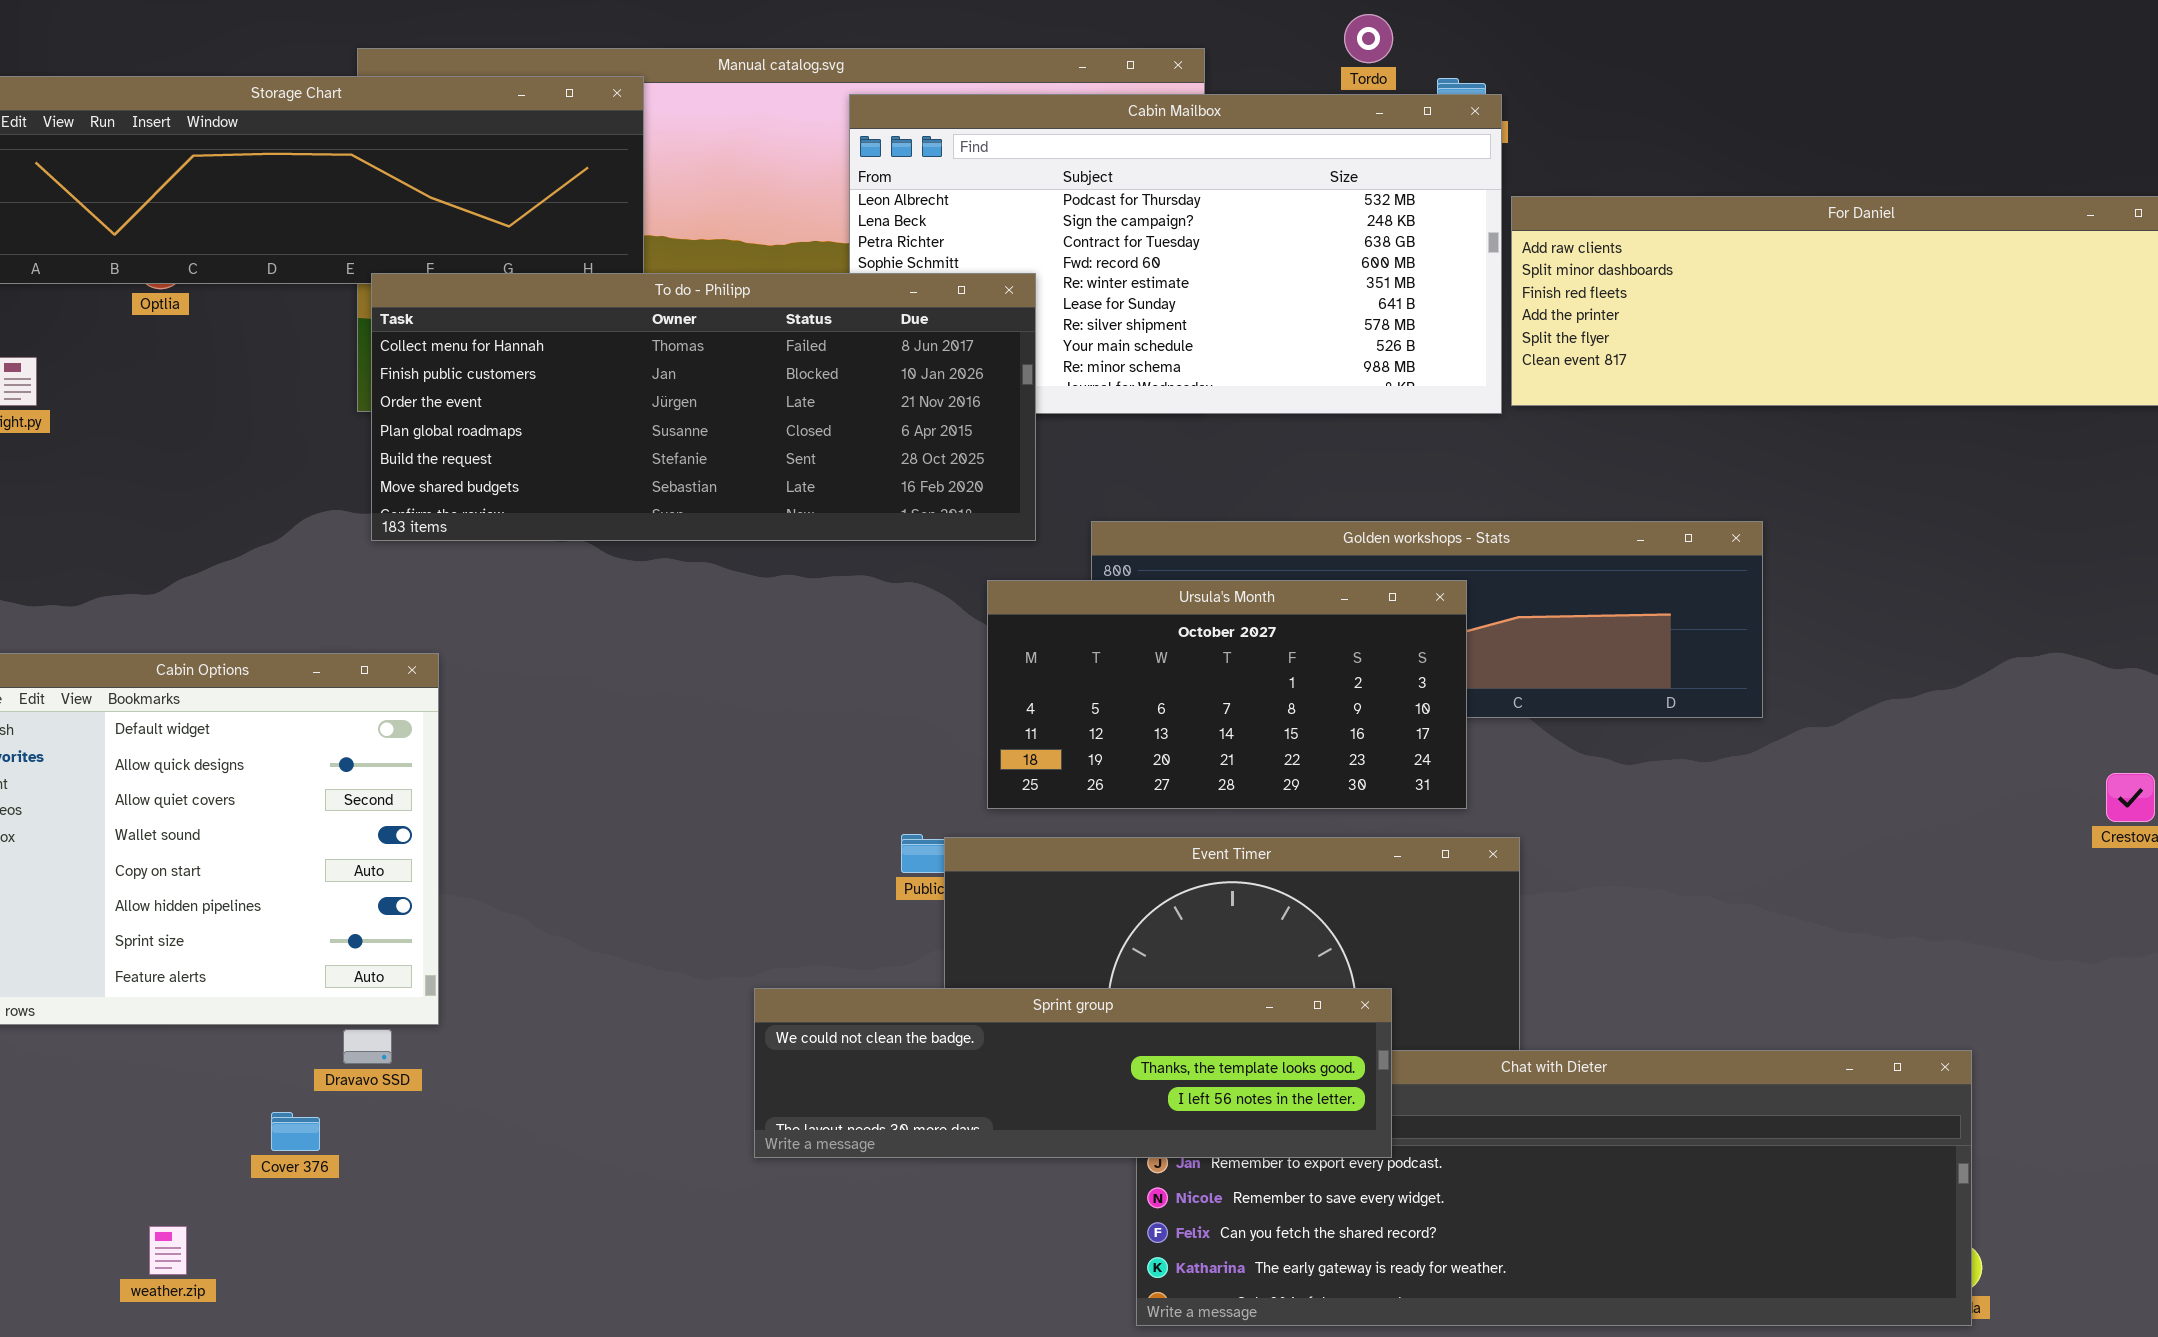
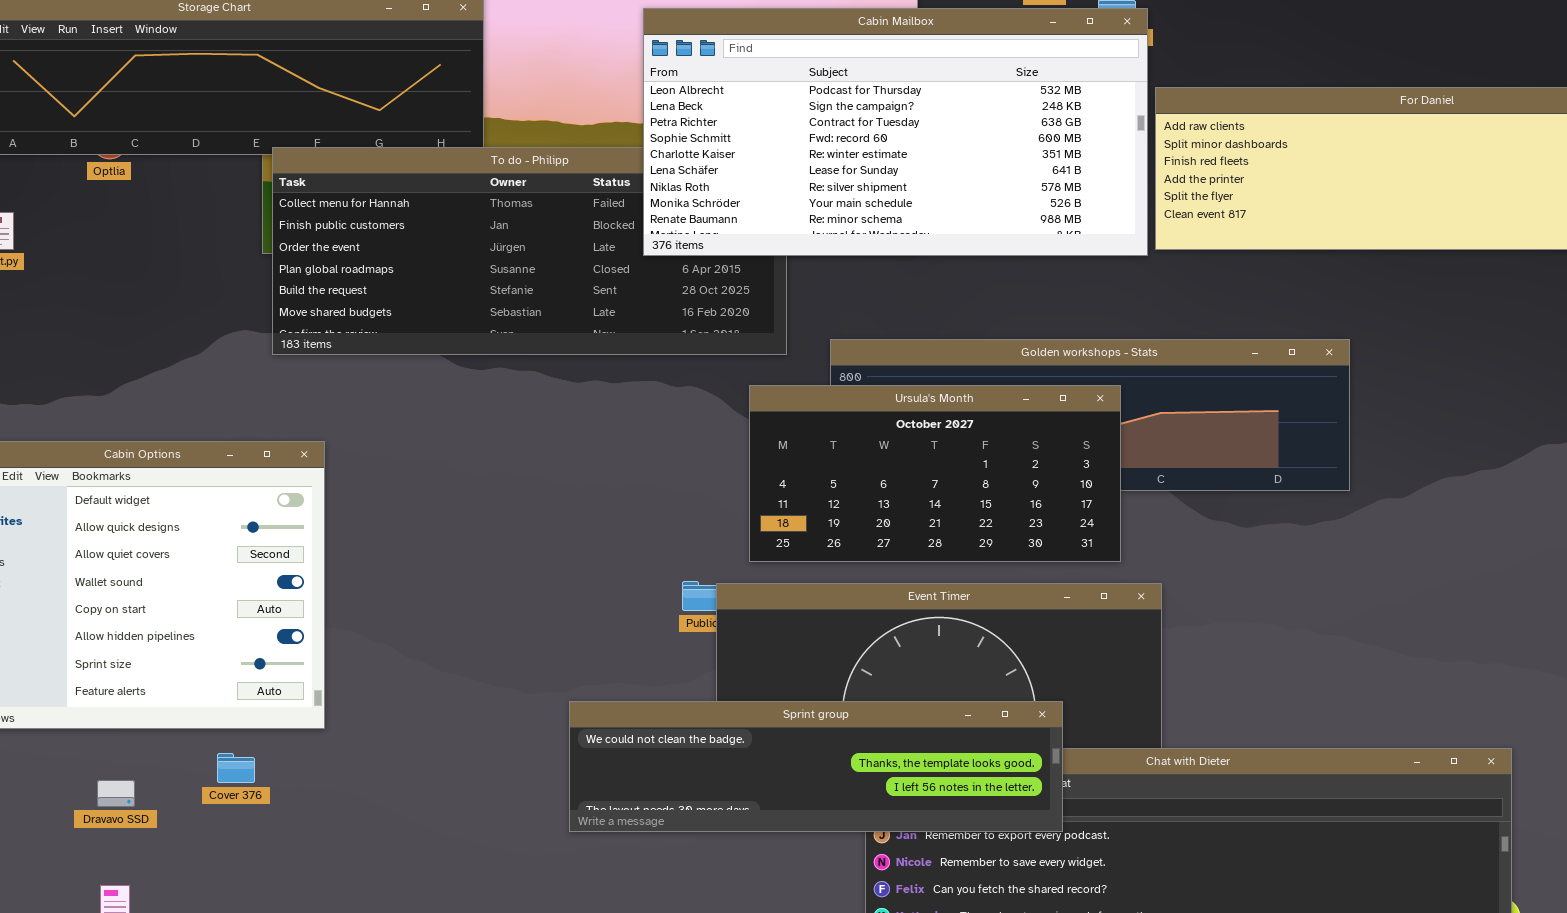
Cabin Mailbox: [849,94,1502,414] -> [643,8,1148,256], raised
Dravavo SSD: [343,1029,392,1064] -> [97,780,135,807], moved
Cover 376: [271,1112,320,1151] -> [217,753,255,783], moved

